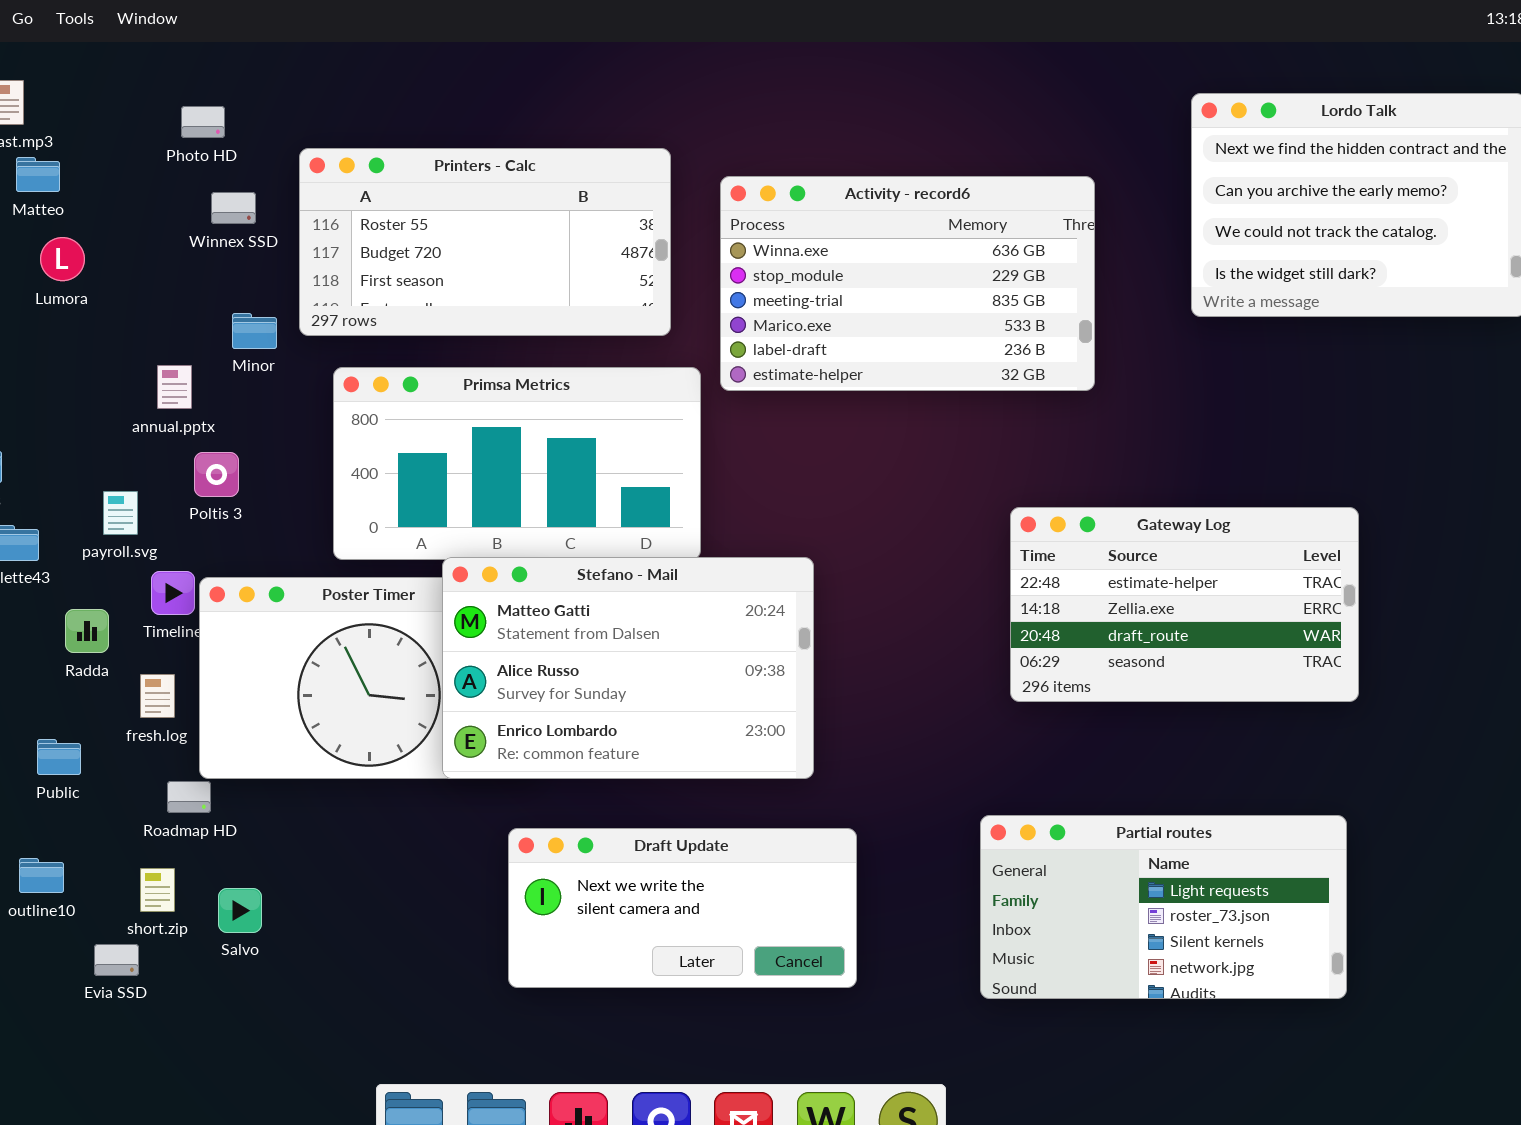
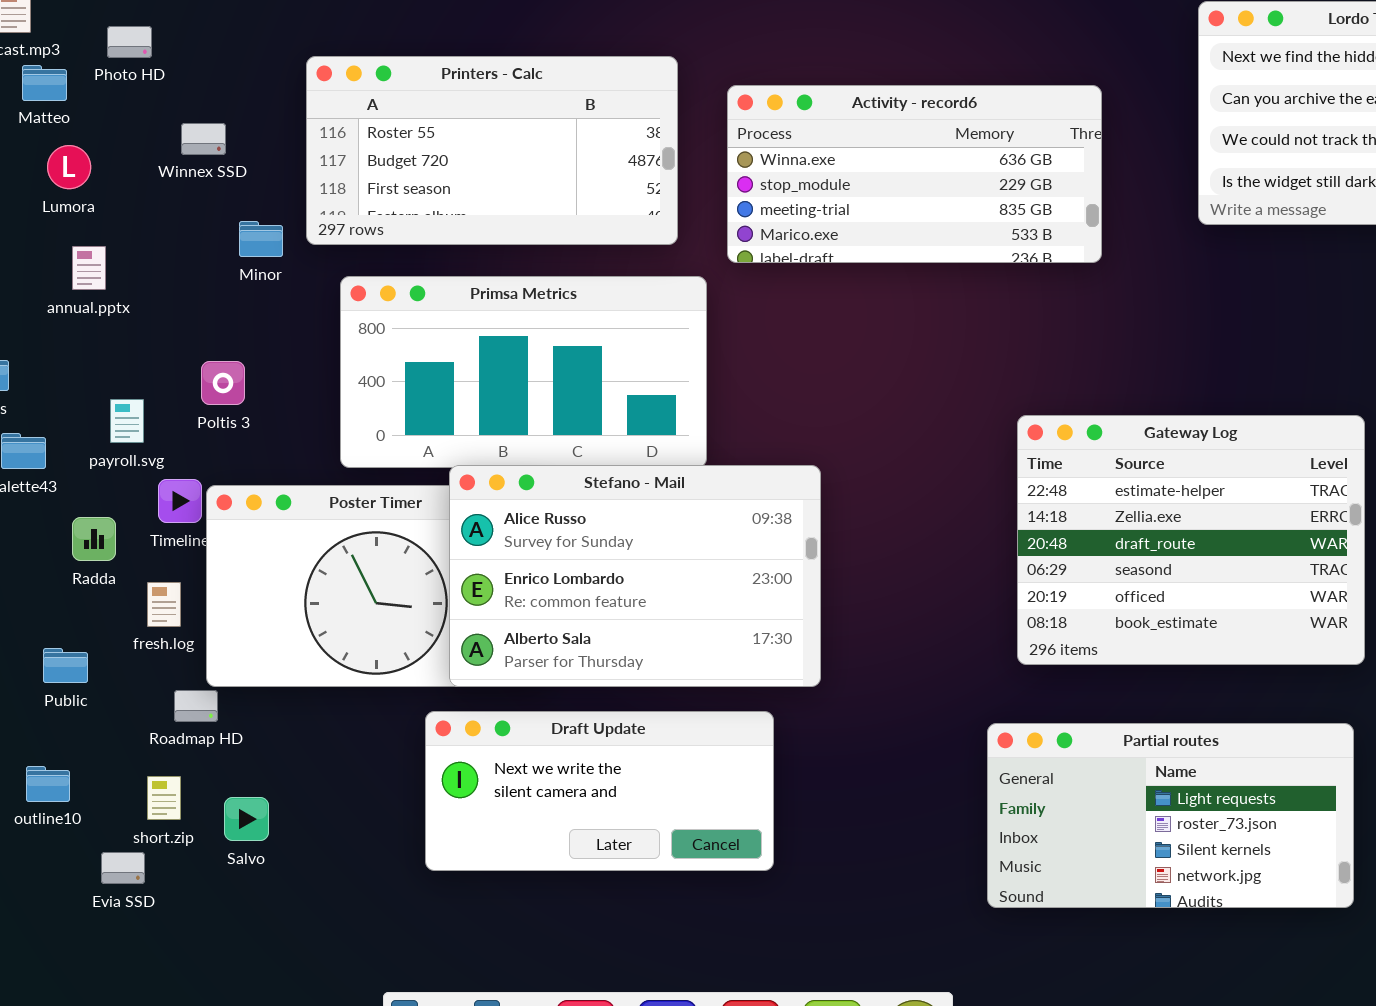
Photo HD: [181,106,225,138] -> [107,26,152,58], moved
Activity - record6: [720,176,1095,391] -> [727,85,1102,263], resized
Winnex SSD: [211,192,256,224] -> [181,123,226,155], moved
annual.pptx: [157,365,192,409] -> [72,246,106,290], moved
Gateway Log: [1010,507,1359,702] -> [1017,415,1365,665], resized
Stefano - Mail: [442,557,814,779] -> [449,465,821,687], scrolled down 1 row
Draft Update: [508,828,857,988] -> [425,711,774,871], moved

